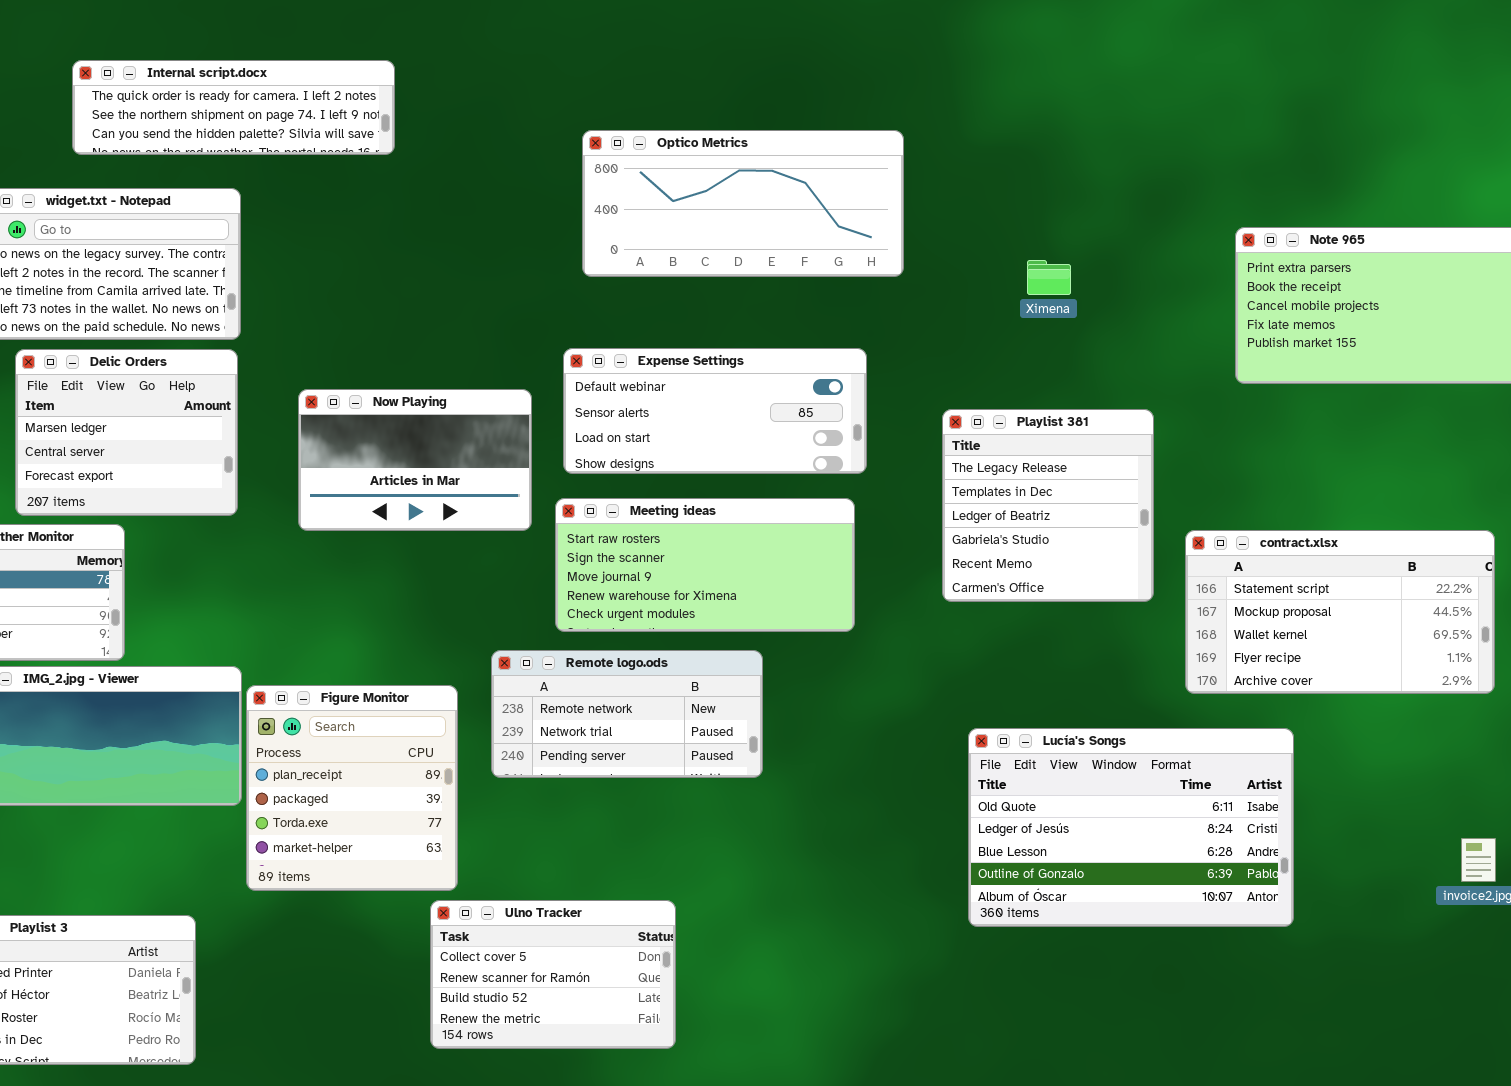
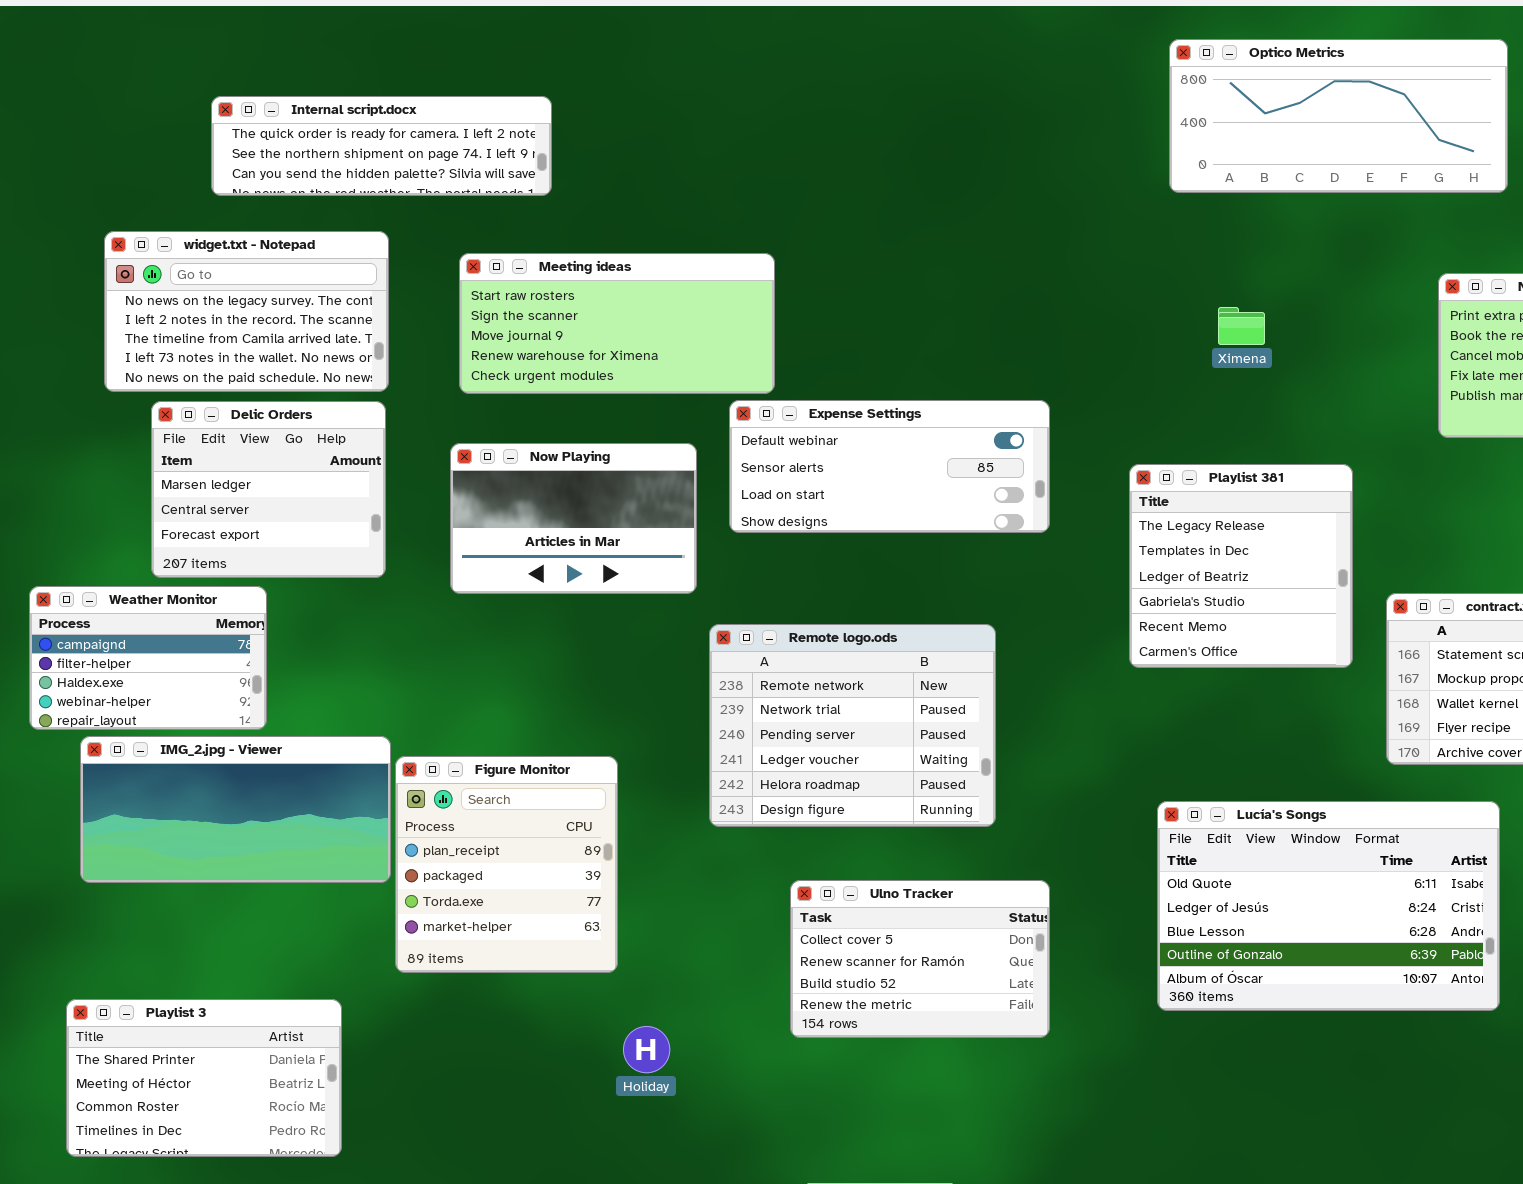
Optico Metrics: [582,130,904,277] -> [1169,39,1508,193], moved
Meeting ideas: [555,498,855,632] -> [459,253,775,394], moved
Remote logo.ods: [491,650,763,778] -> [709,624,996,827], moved, resized
Ulno Tracker: [430,900,676,1049] -> [790,880,1050,1038], moved

